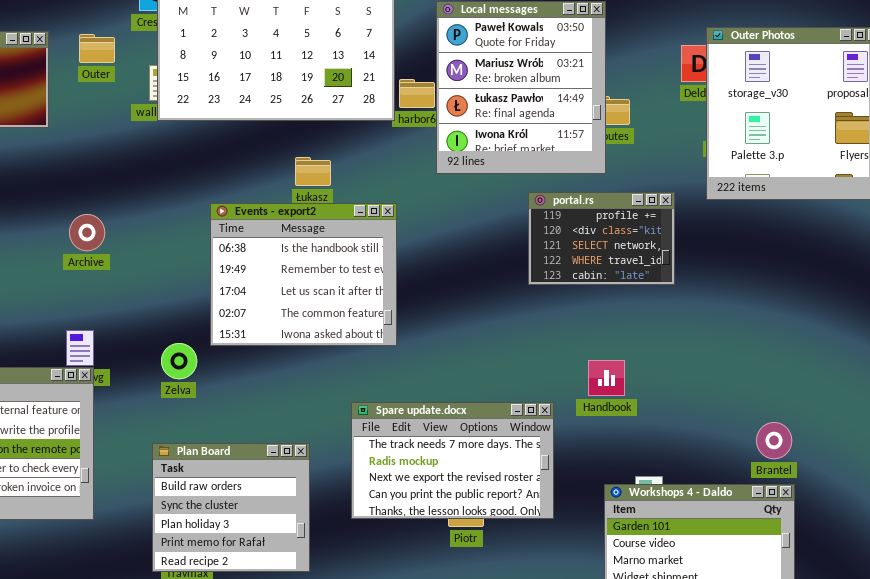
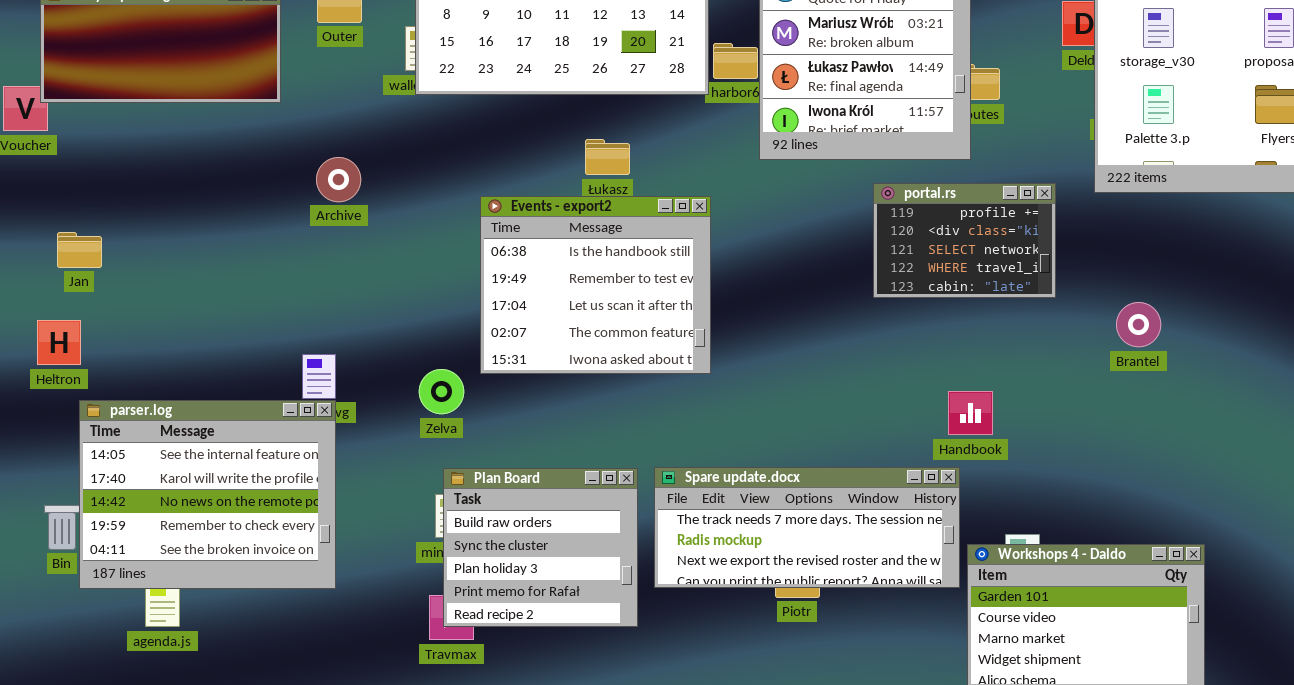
Archive: [69,214,105,251] -> [316,157,361,202], moved
Spare update.docx: [351,402,554,519] -> [654,467,960,588], resized
Brantel: [756,422,792,459] -> [1116,302,1161,347], moved
Plan Board: [152,443,310,572] -> [443,468,638,627], moved

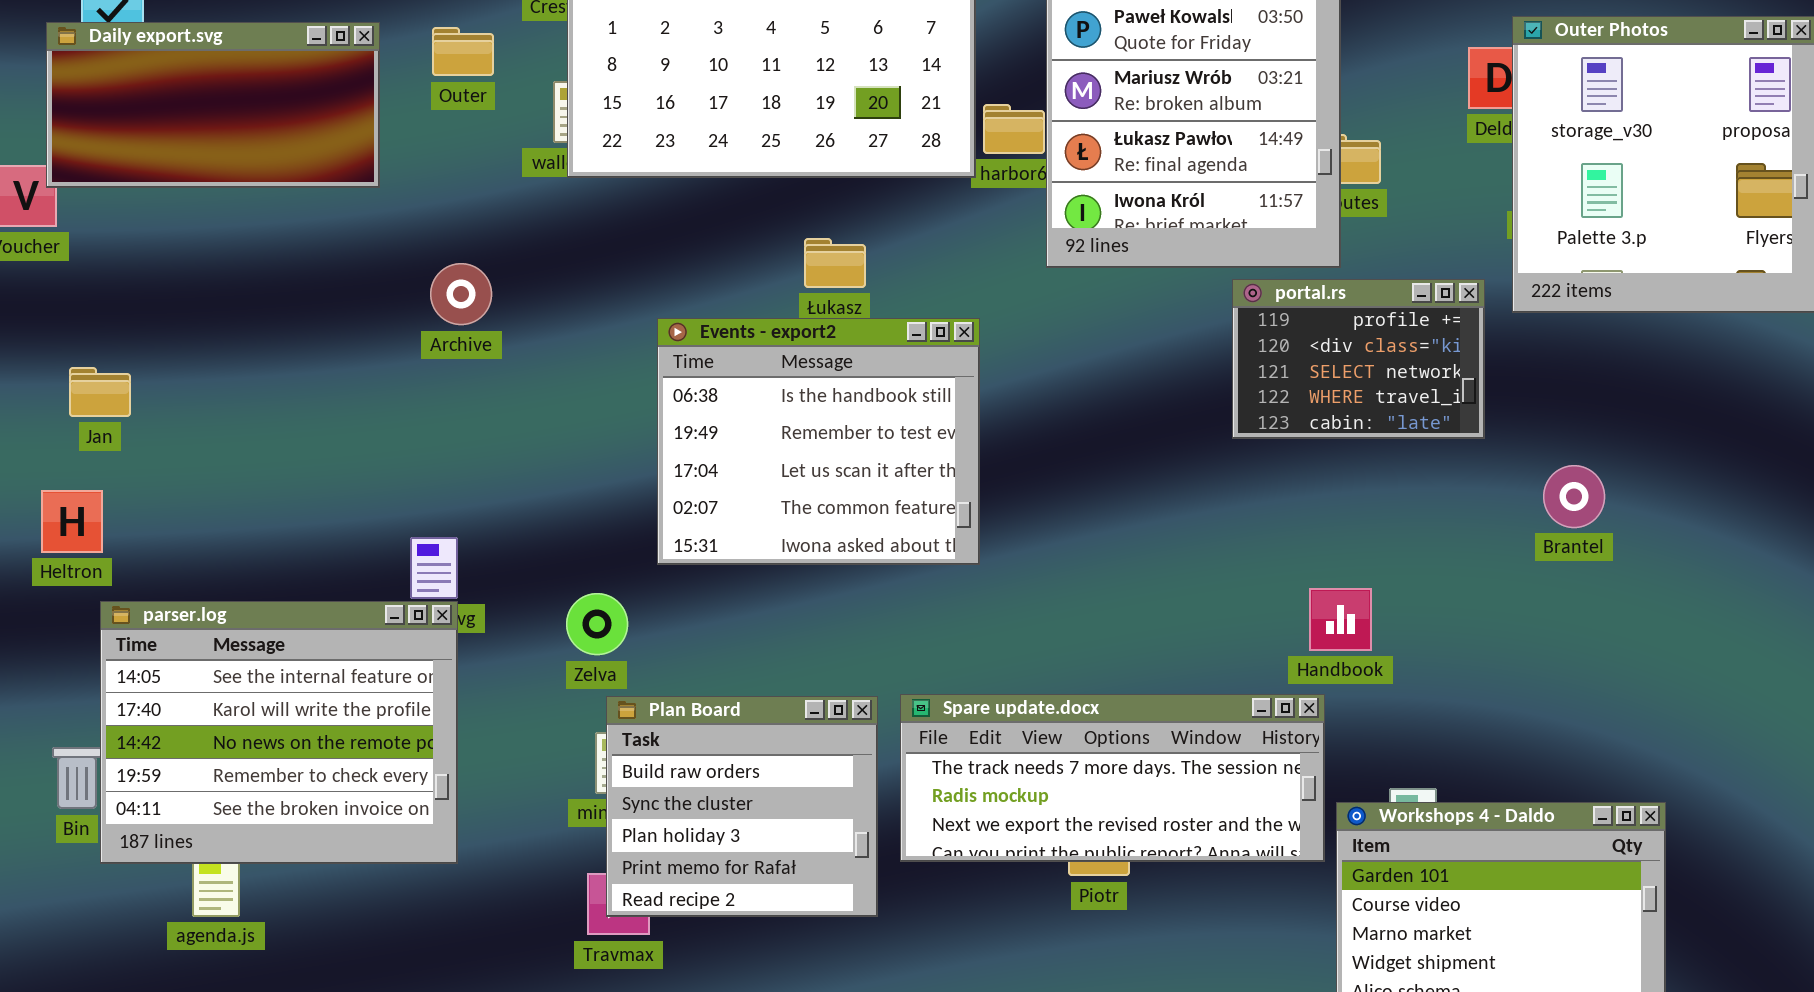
portal.rs: [873,183,1056,298] -> [1232,279,1485,439], moved
Zelva: [419,369,464,414] -> [566,593,628,655], moved

